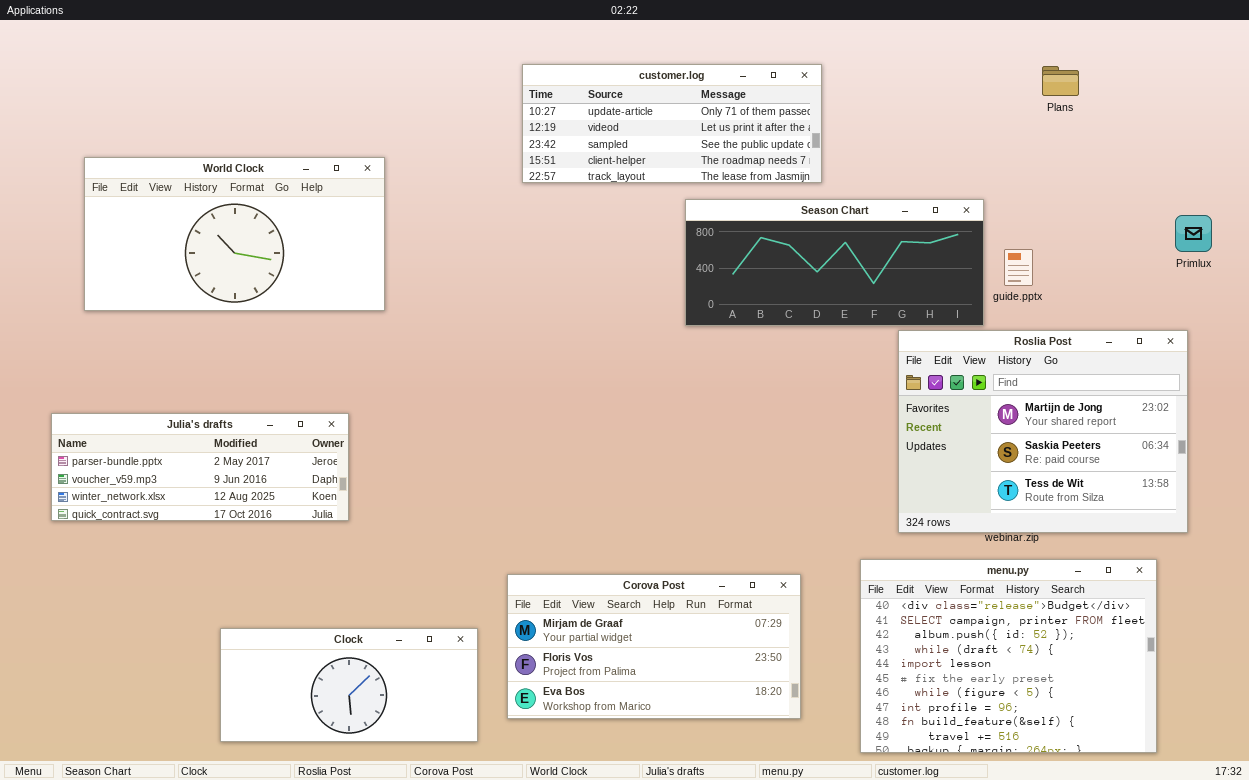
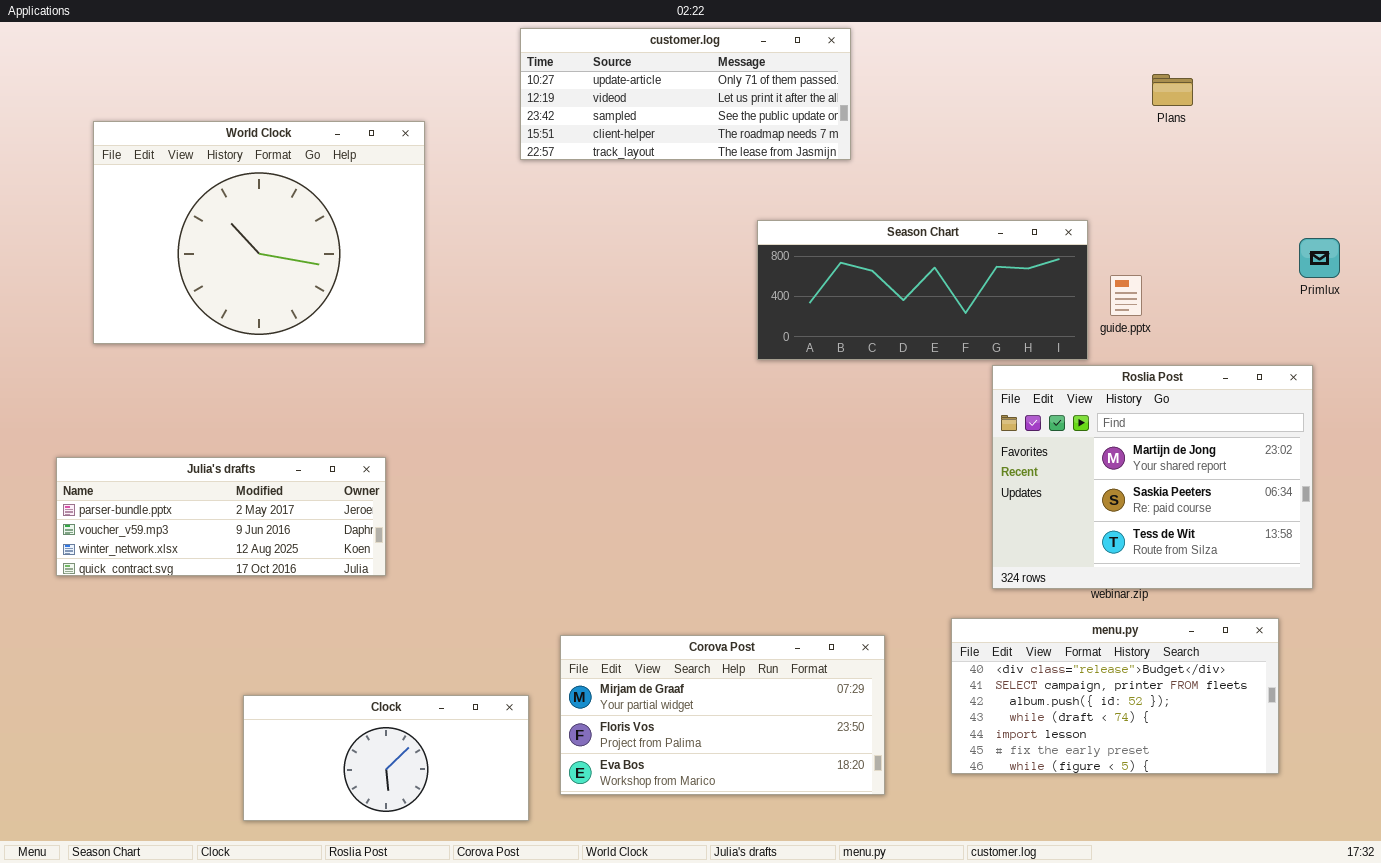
customer.log: [522,64,822,183] -> [520,28,851,160], moved
World Clock: [84,157,385,311] -> [93,121,425,344], resized
menu.py: [860,559,1157,753] -> [951,618,1279,774], resized

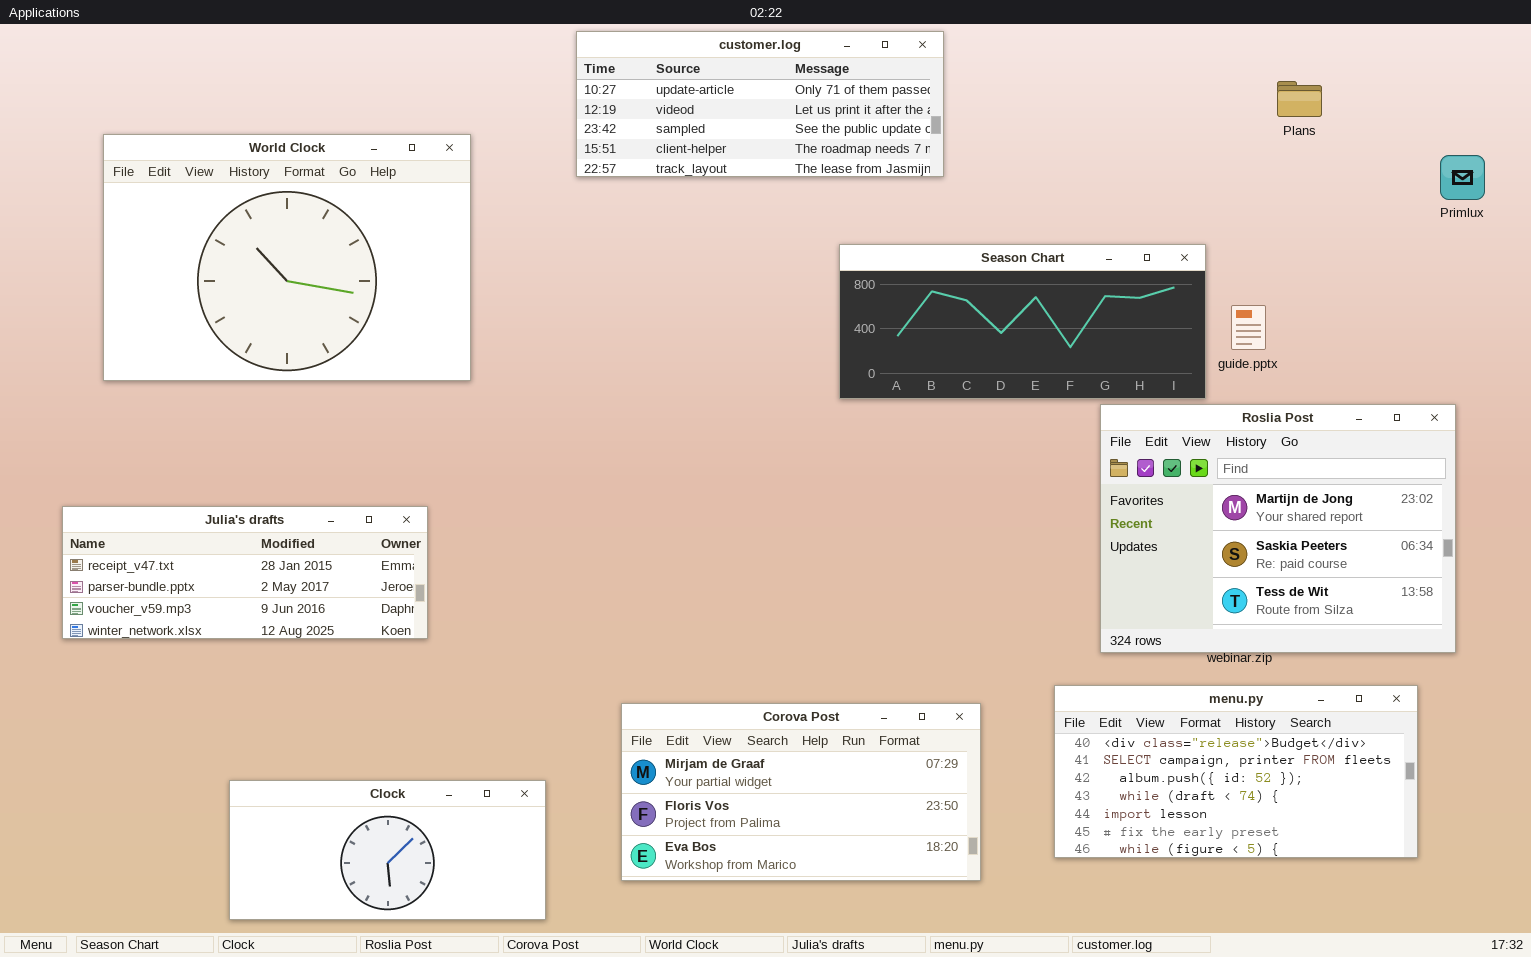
Primlux: [1299,238,1340,278] -> [1440,155,1485,200], moved
Julia's drafts: [56,457,386,576] -> [62,506,428,639], scrolled up 1 row
Clock: [243,695,529,821] -> [229,780,546,920], moved

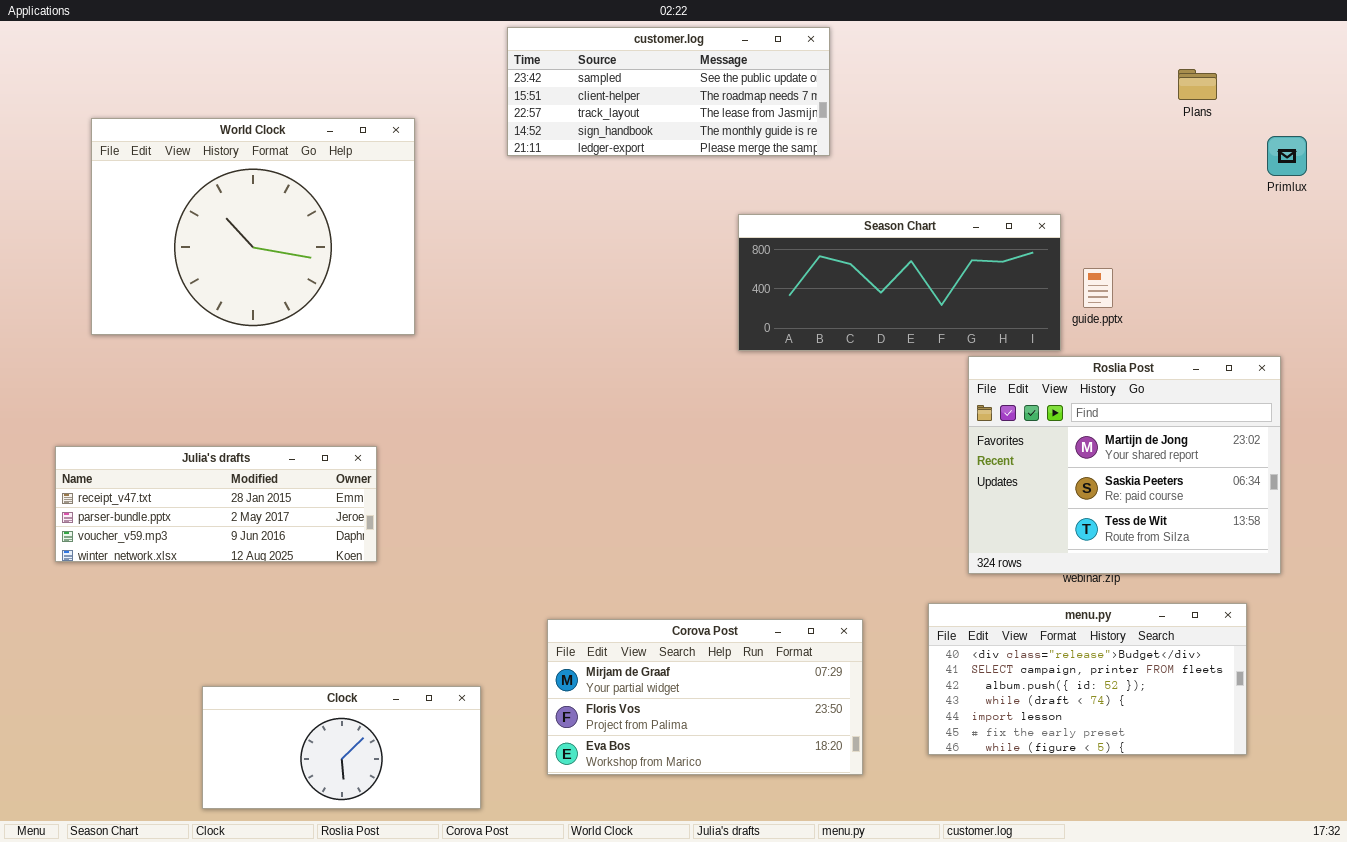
customer.log: [576,31,944,177] -> [507,27,830,156], scrolled down 2 rows
Plans: [1277,81,1322,117] -> [1178,69,1217,100], moved

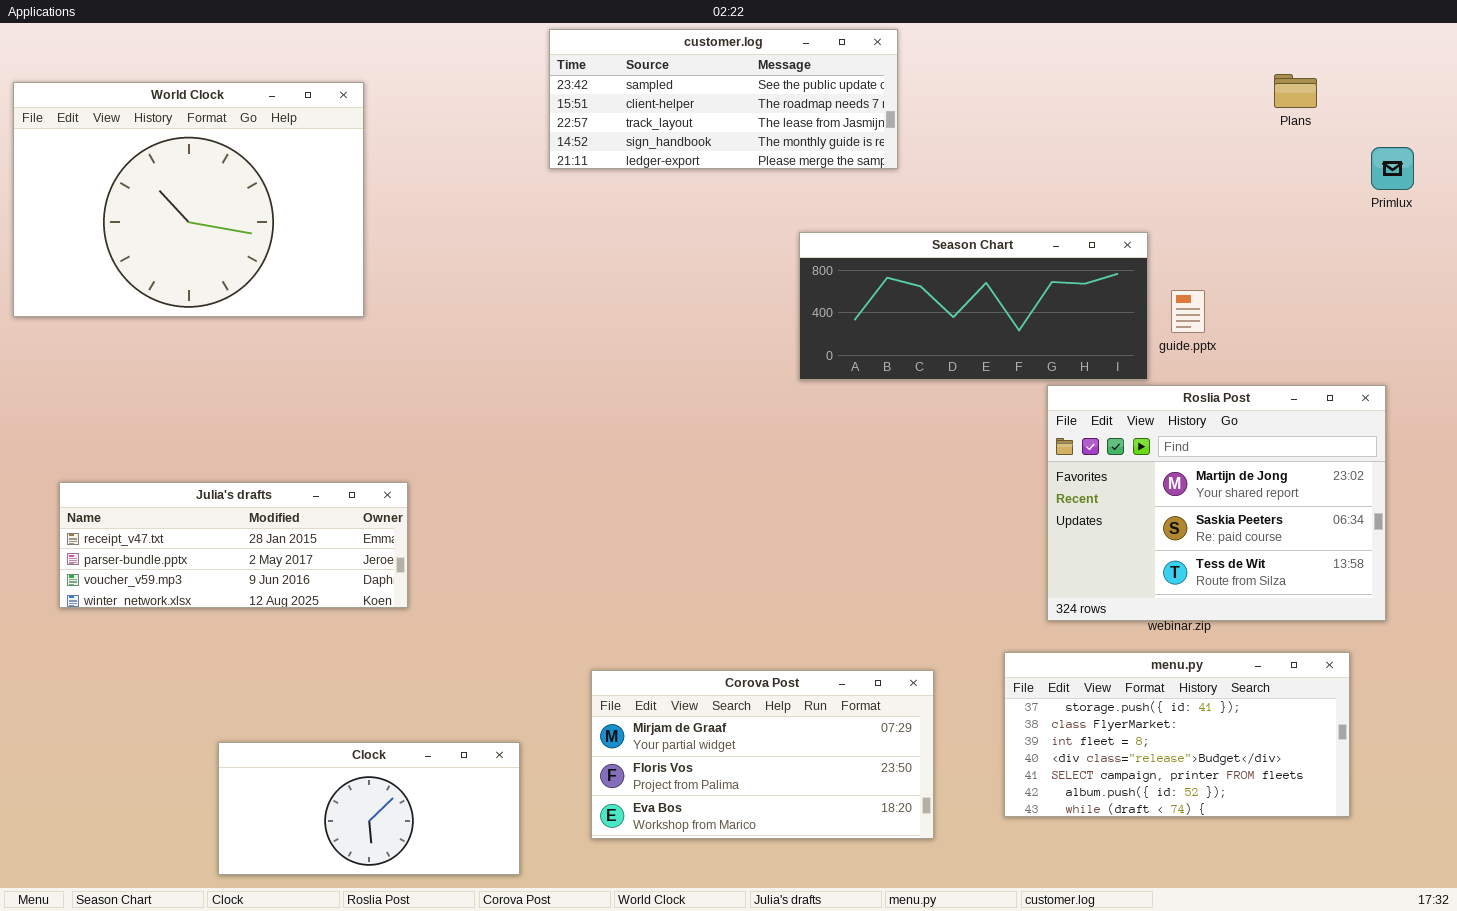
World Clock: [91,118,415,335] -> [13,82,364,317], moved
menu.py: [928,603,1247,755] -> [1004,652,1350,817], scrolled up 3 rows

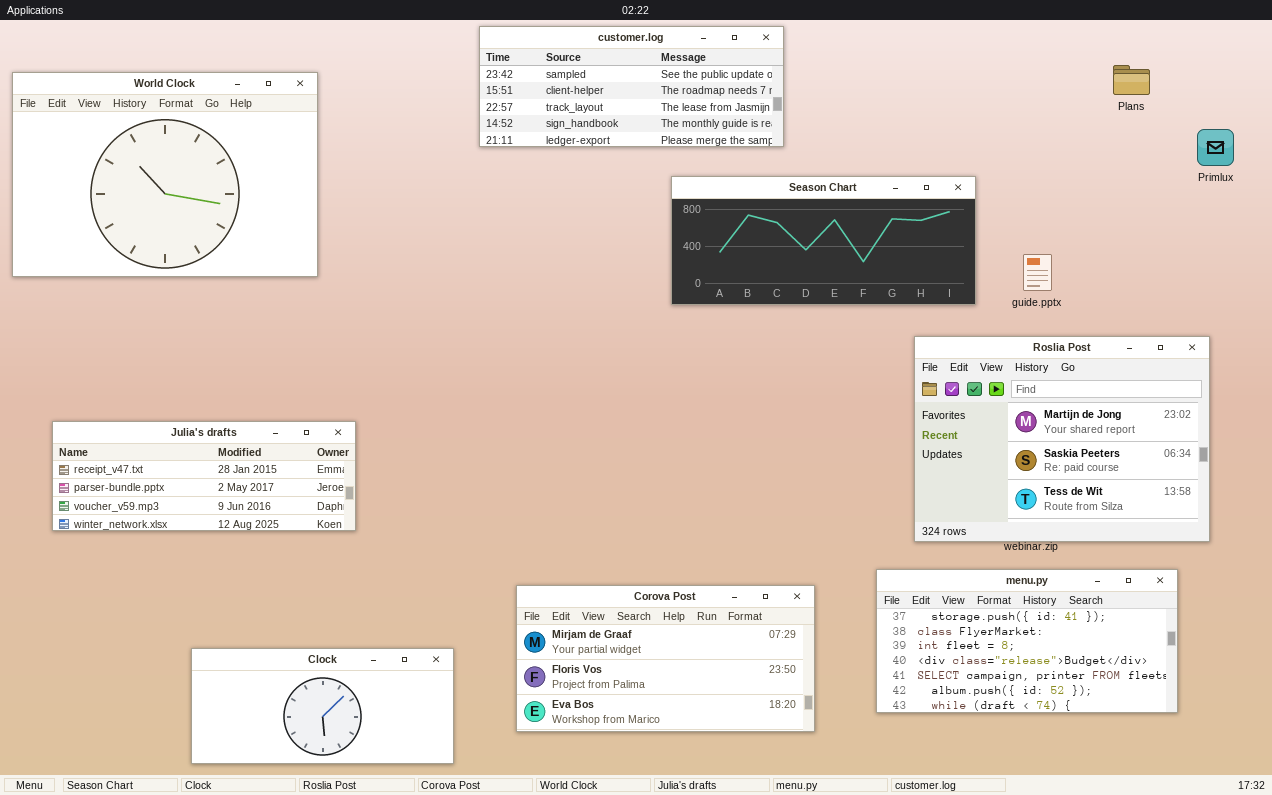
Season Chart: [799,232,1148,380] -> [671,176,976,305], moved

